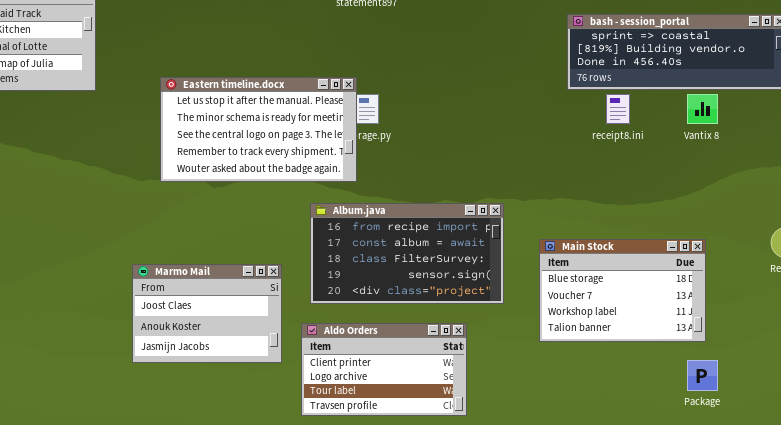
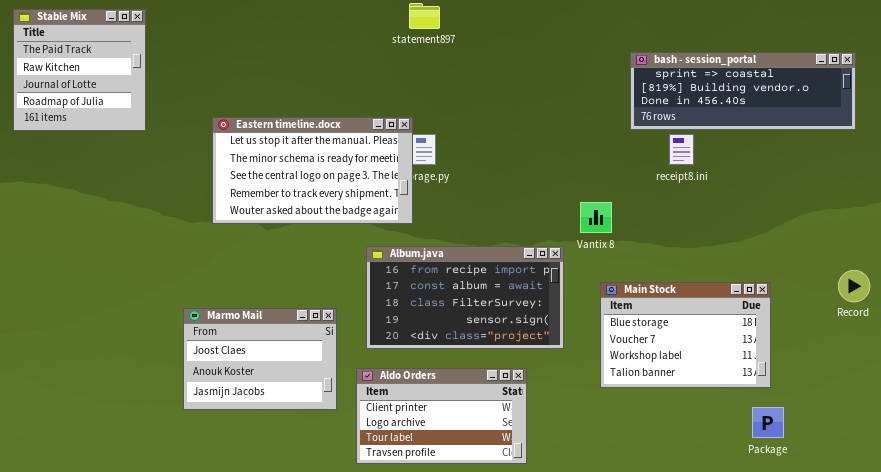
Vantix 8: [687,94,718,124] -> [580,202,612,233], moved

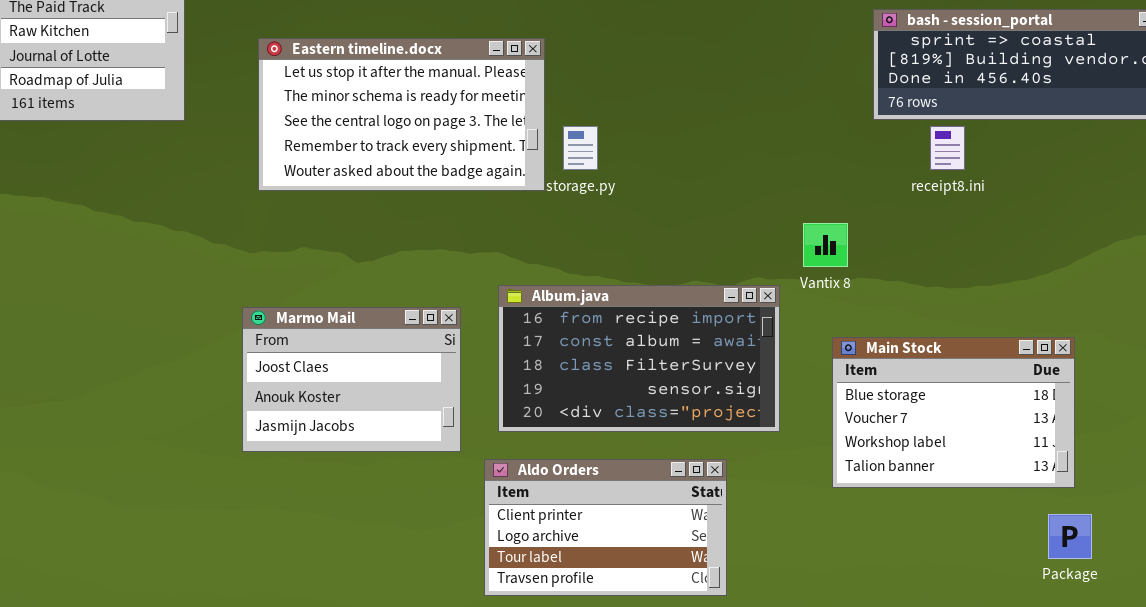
Eastern timeline.docx: [212,117,413,224] -> [258,38,545,191], moved
Marmo Mail: [183,308,337,410] -> [242,307,461,452], moved

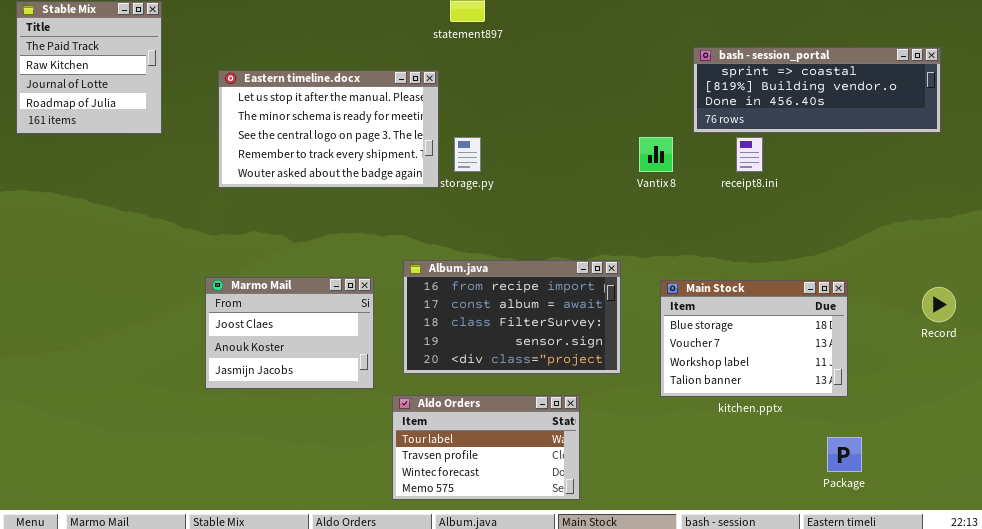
Vantix 8: [803,223,848,267] -> [639,137,673,172], moved
Main Stock: [832,337,1075,488] -> [660,280,848,397], moved
Aldo Orders: [484,459,727,596] -> [392,395,580,500], scrolled down 2 rows

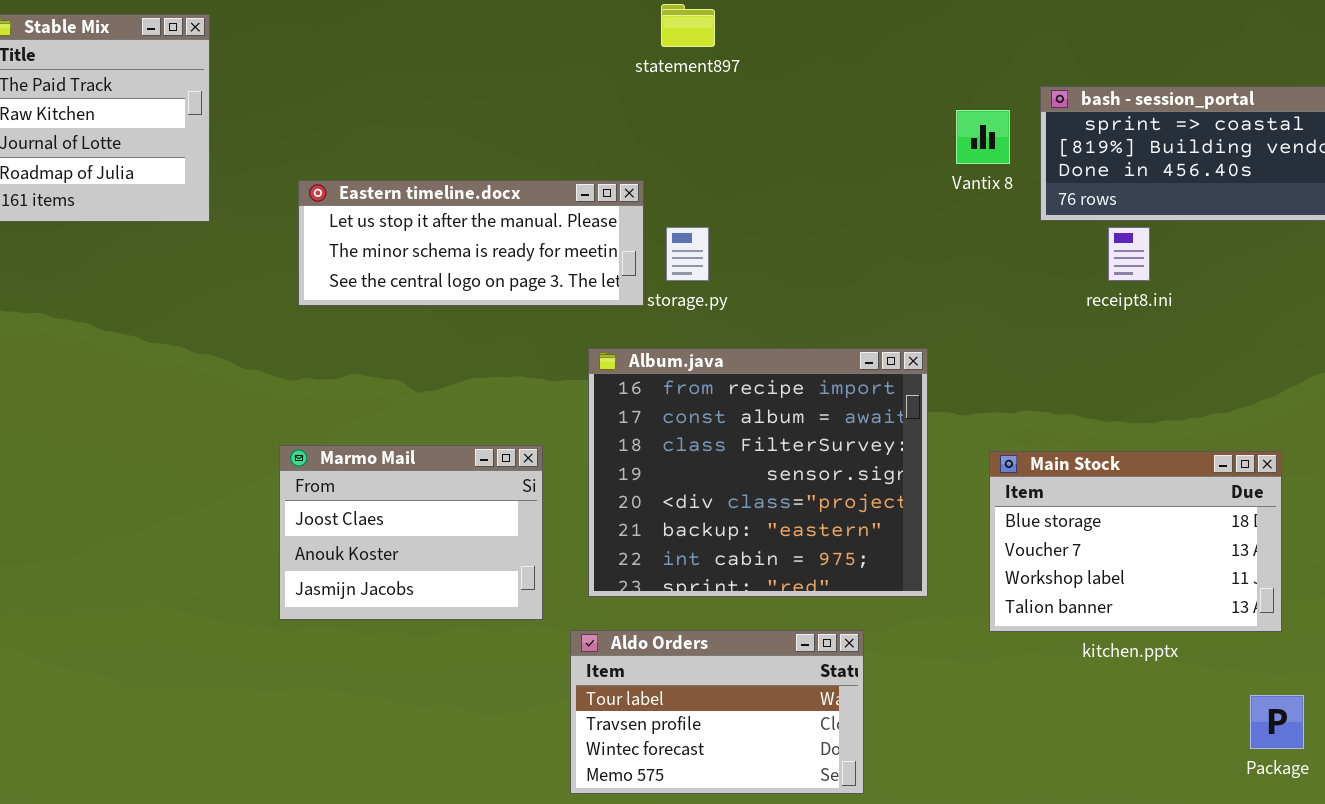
Eastern timeline.docx: [218,70,439,188] -> [298,180,644,306], resized
Vantix 8: [639,137,673,172] -> [956,110,1010,164], moved
Album.java: [403,260,621,374] -> [588,348,928,597], resized

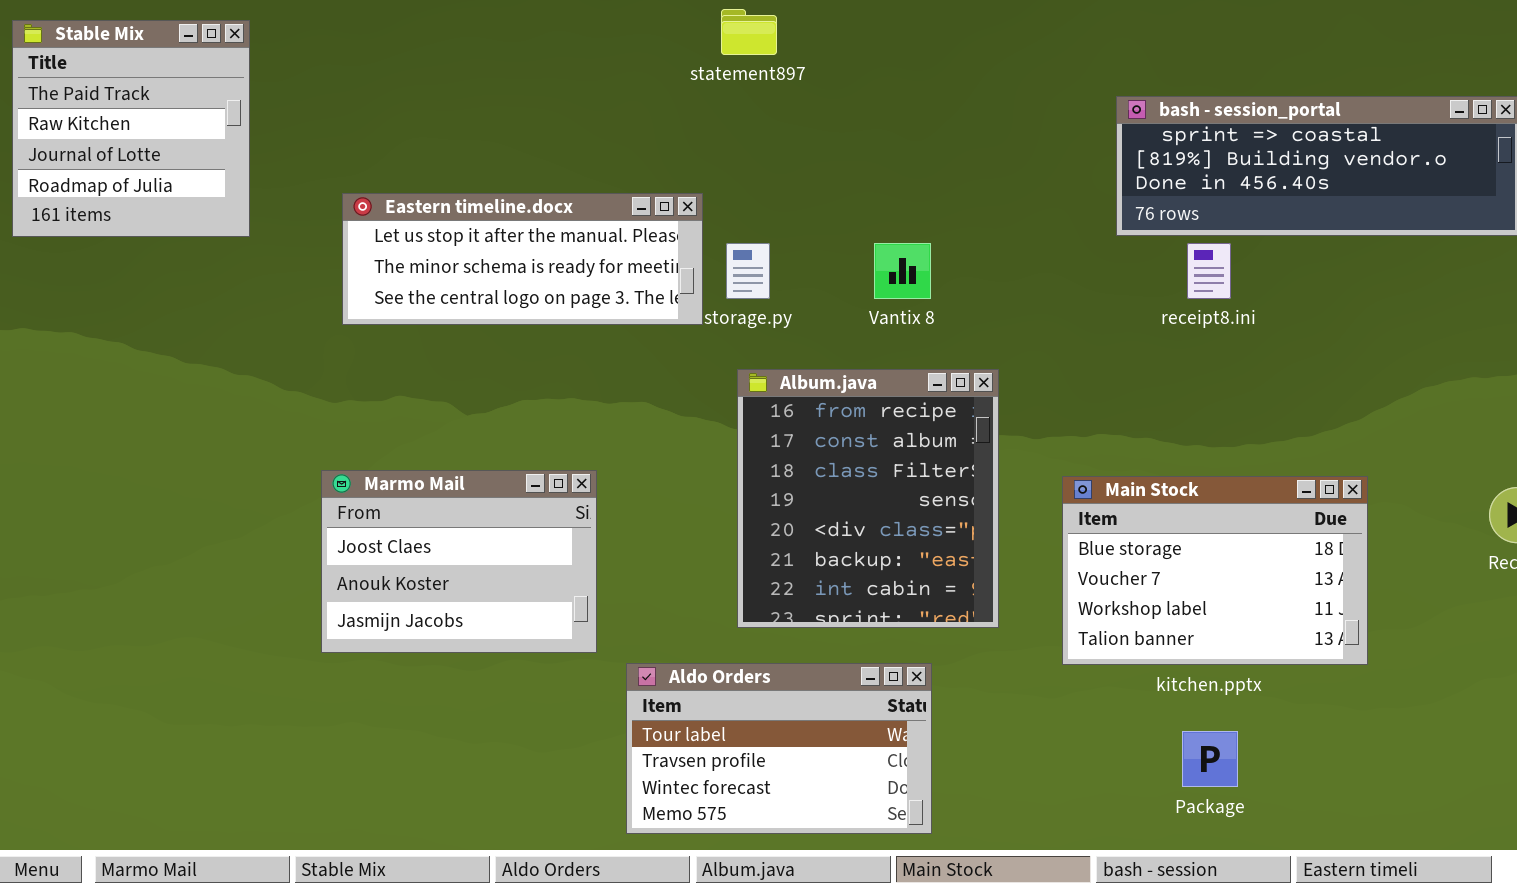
Vantix 8: [956,110,1010,164] -> [874,243,931,299], moved
Album.java: [588,348,928,597] -> [737,369,999,628], resized
Package: [1250,695,1304,749] -> [1182,731,1238,787], moved

